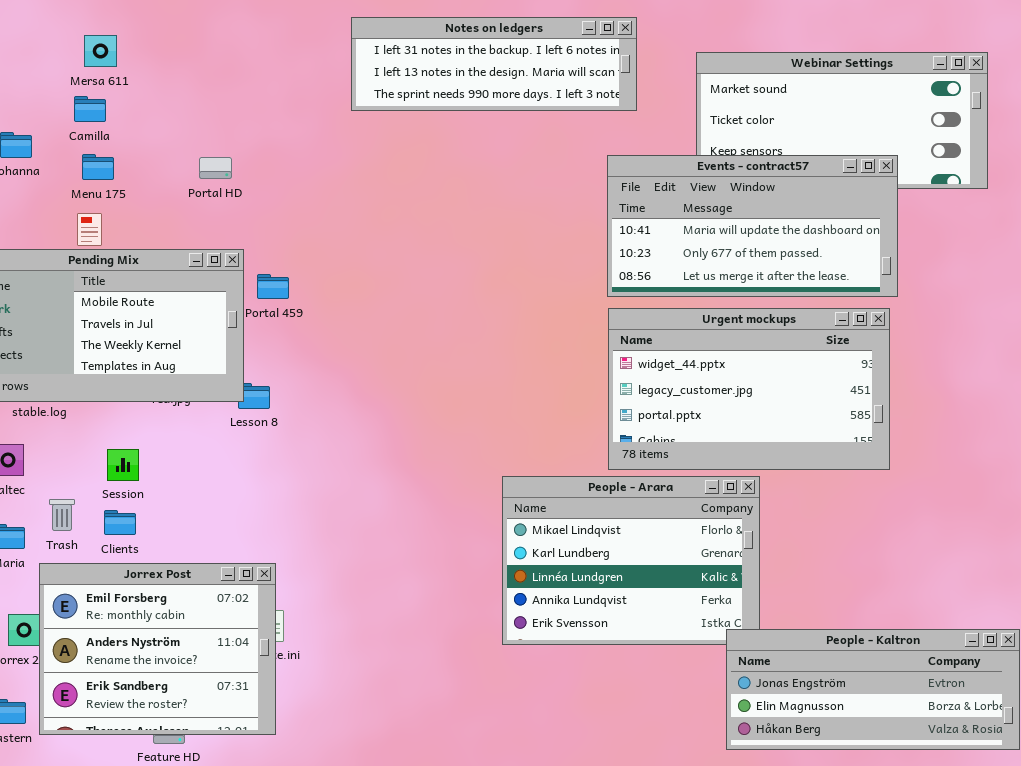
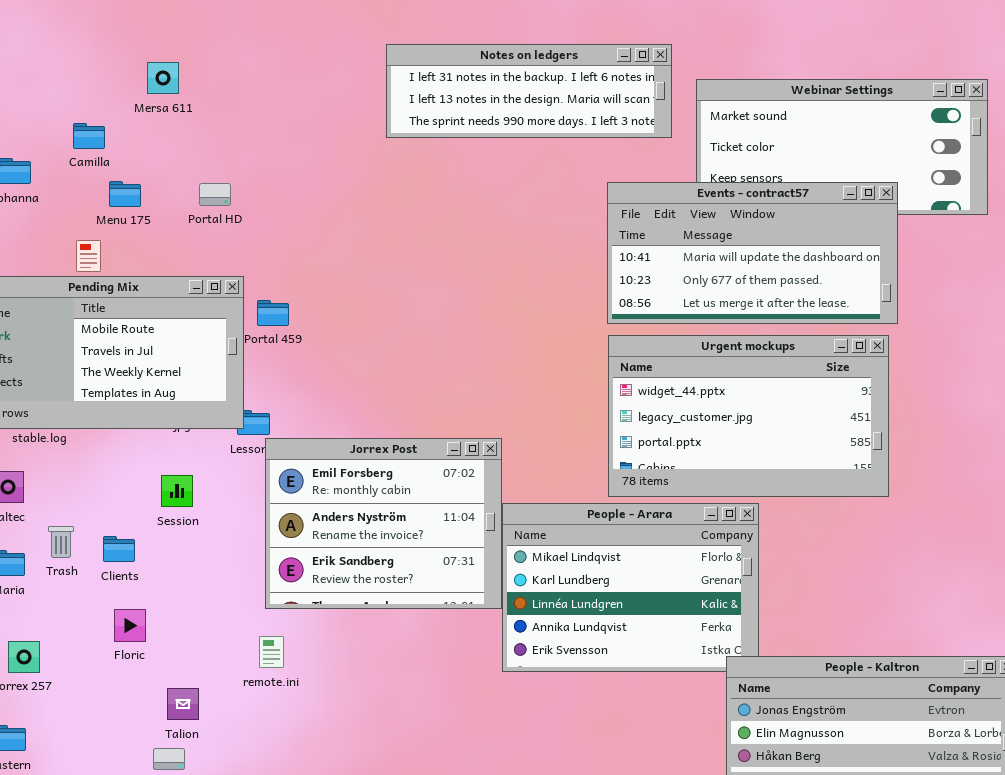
Notes on ledgers: [351,17,637,111] -> [386,44,672,138], moved
Mersa 611: [84,35,117,67] -> [147,62,179,94], moved
Menu 175: [82,154,114,180] -> [109,181,141,207], moved
Session: [107,449,139,481] -> [161,475,193,507], moved
Jorrex Post: [39,563,276,735] -> [265,438,502,609], moved

